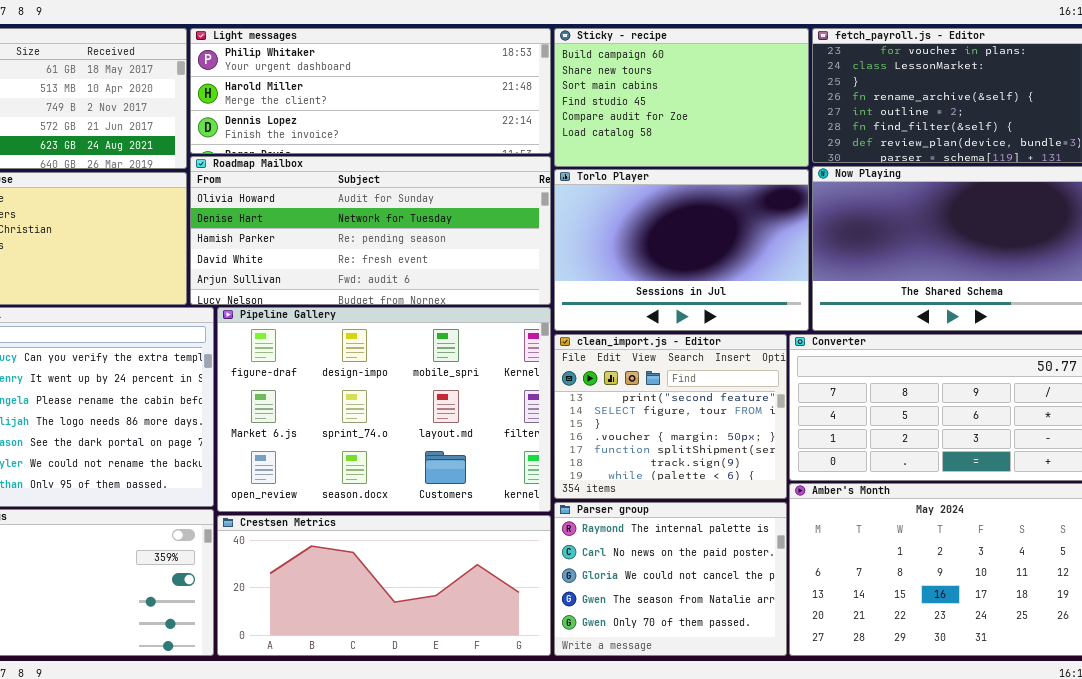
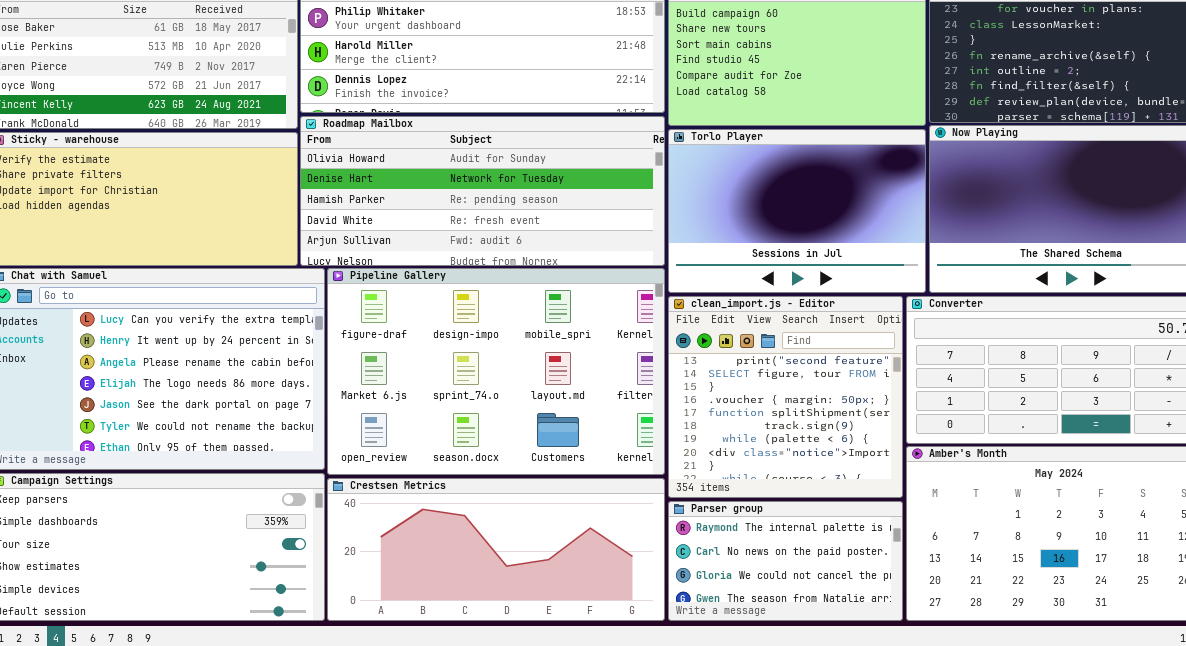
clean_import.js - Editor: [554,334,787,499] -> [668,296,903,498], resized
Parser group: [554,502,787,656] -> [668,501,903,621], resized

